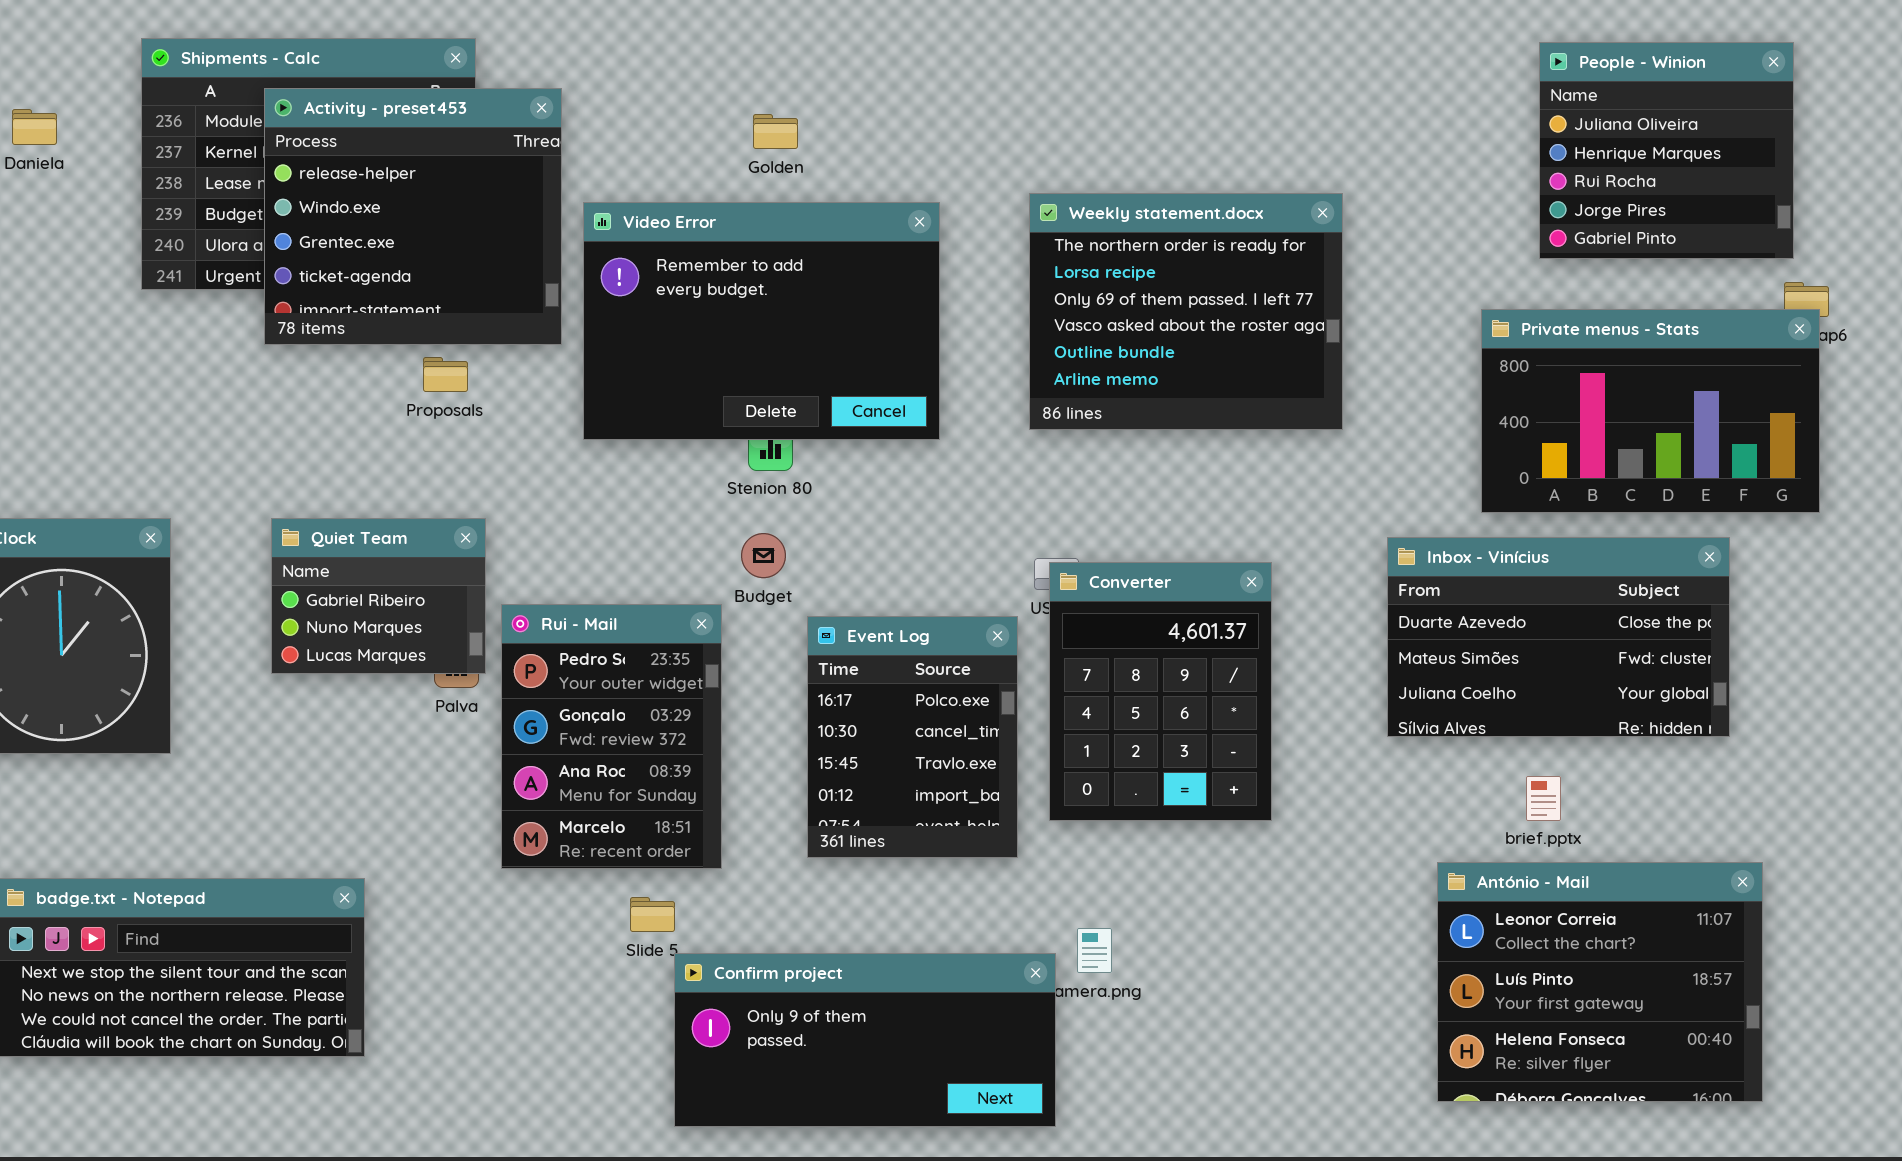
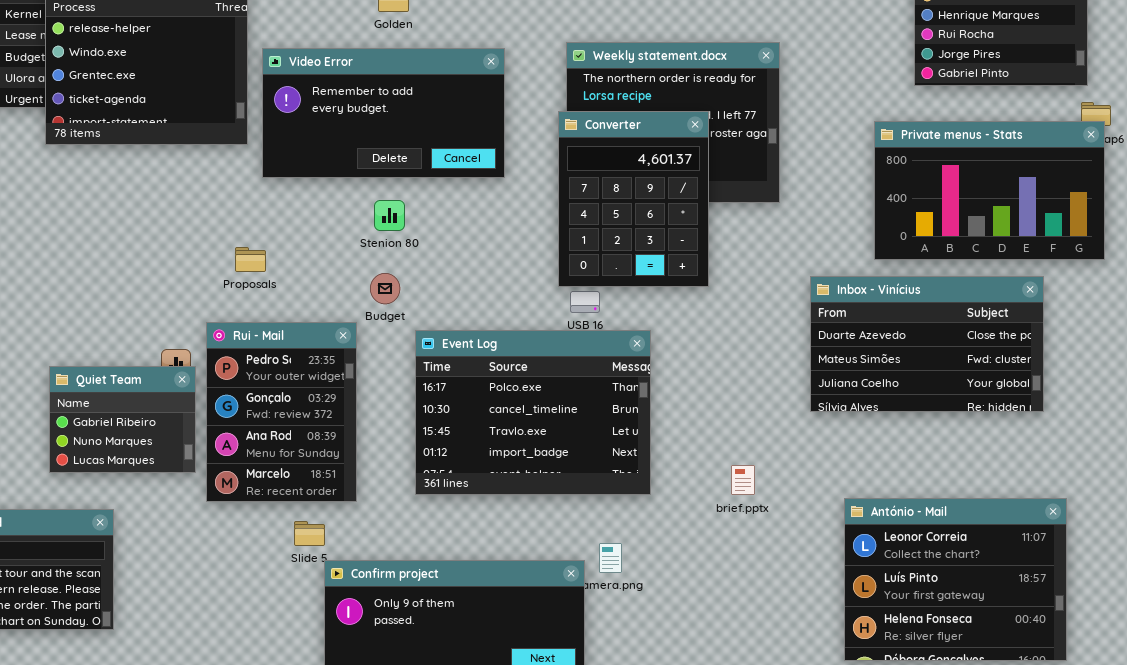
Video Error: [583,202,940,440] -> [262,48,505,178], resized
Proposals: [423,357,468,392] -> [235,247,266,272], moved
Quiet Team: [271,518,486,674] -> [49,366,196,473], moved
Converter: [1049,562,1272,821] -> [558,111,709,287], moved
Event Log: [807,616,1018,858] -> [415,330,651,495], resized
brief.pptx: [1526,776,1561,821] -> [731,465,755,495], moved

